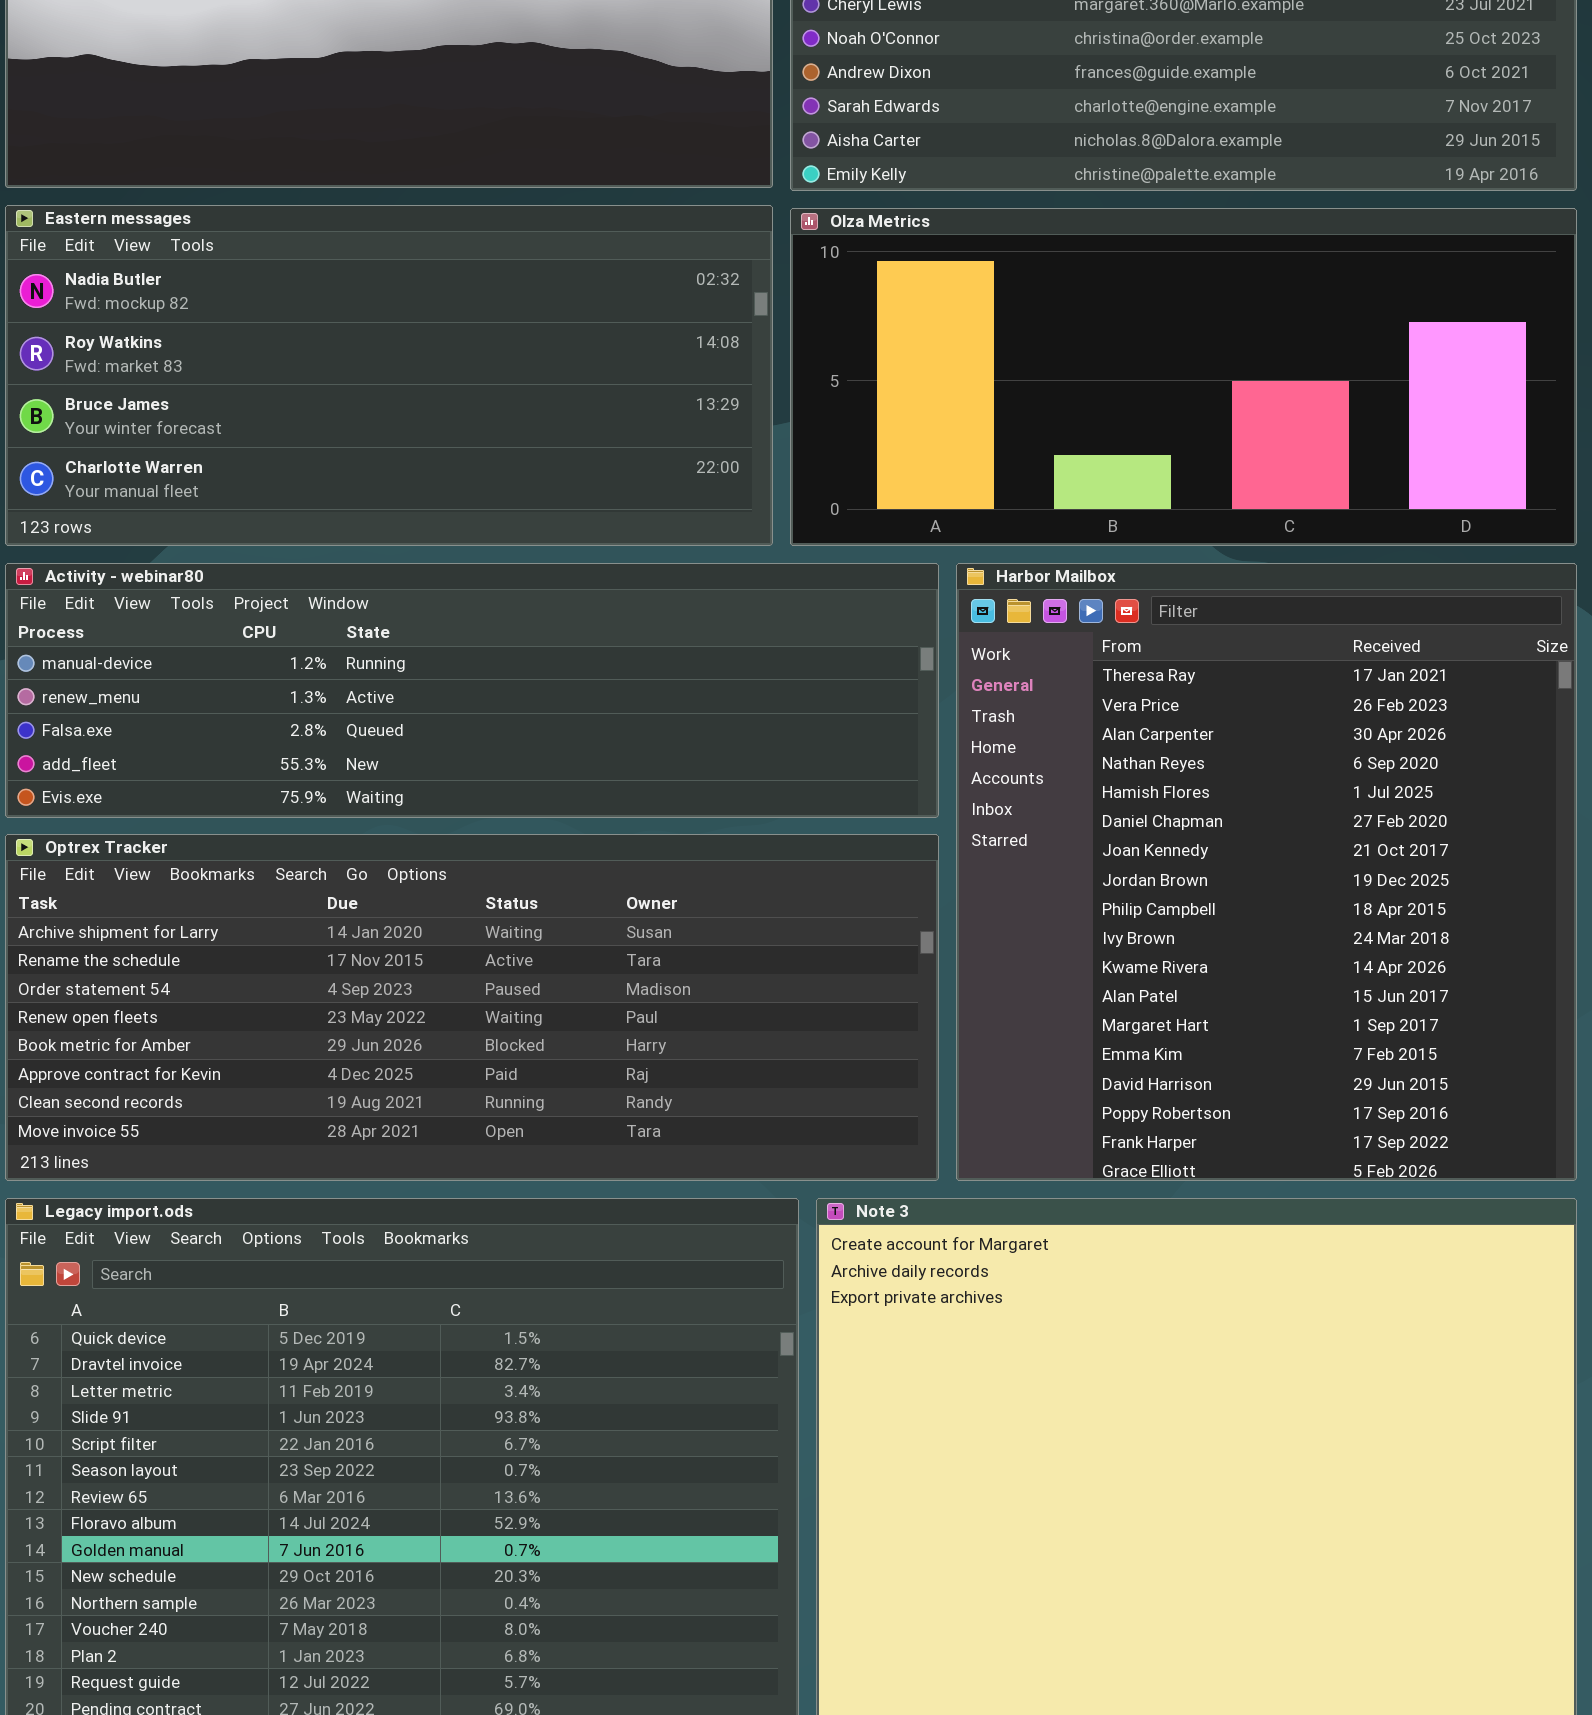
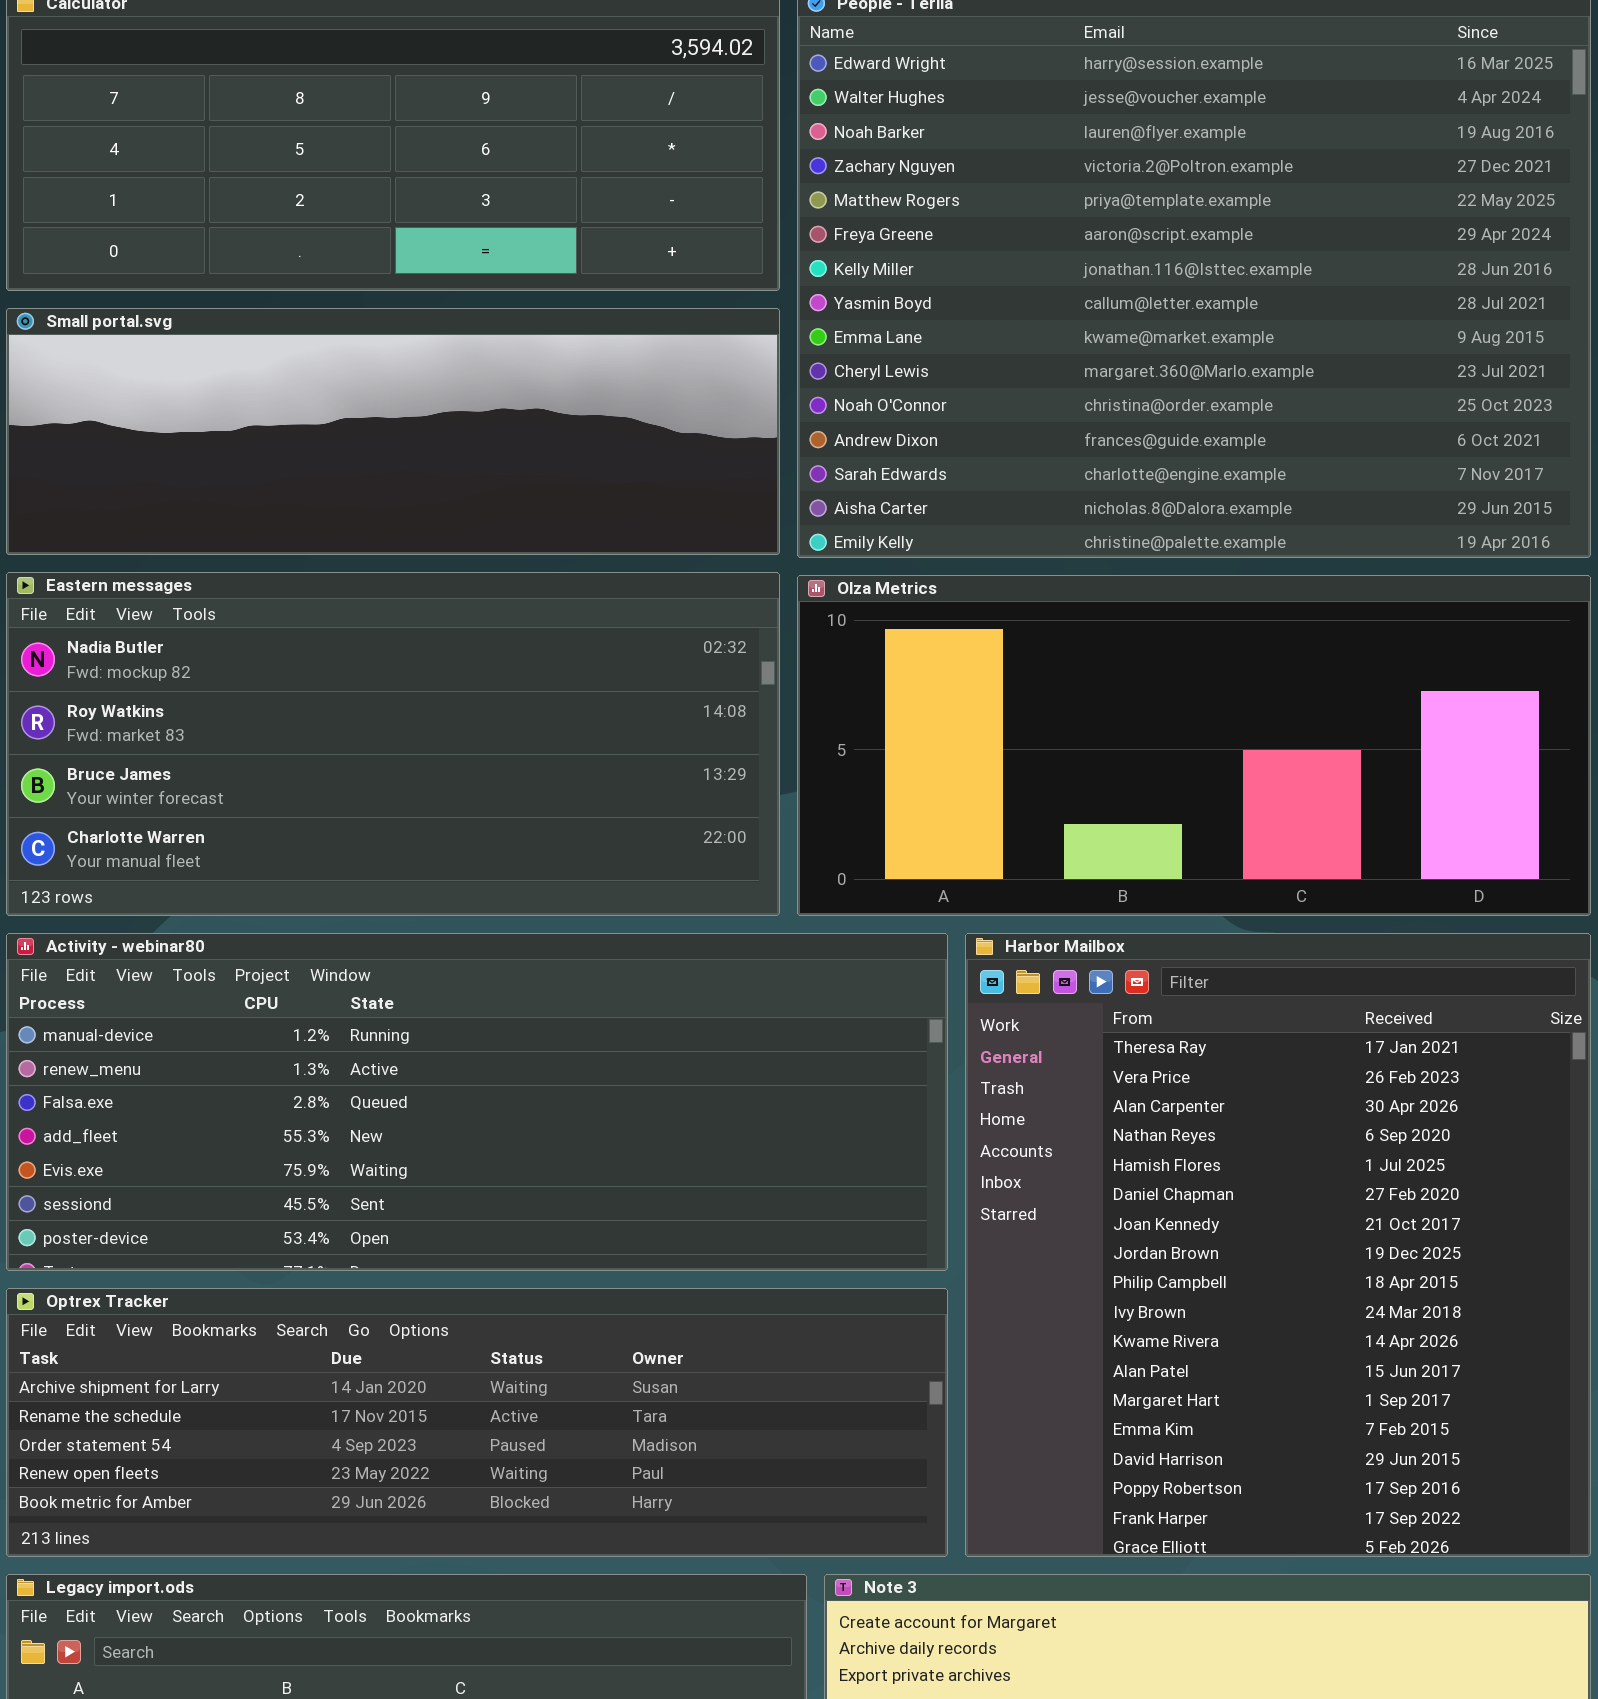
Activity - webinar80: [5,563,939,818] -> [6,933,948,1271], resized
Optrex Tracker: [5,834,939,1181] -> [6,1288,948,1557], resized

